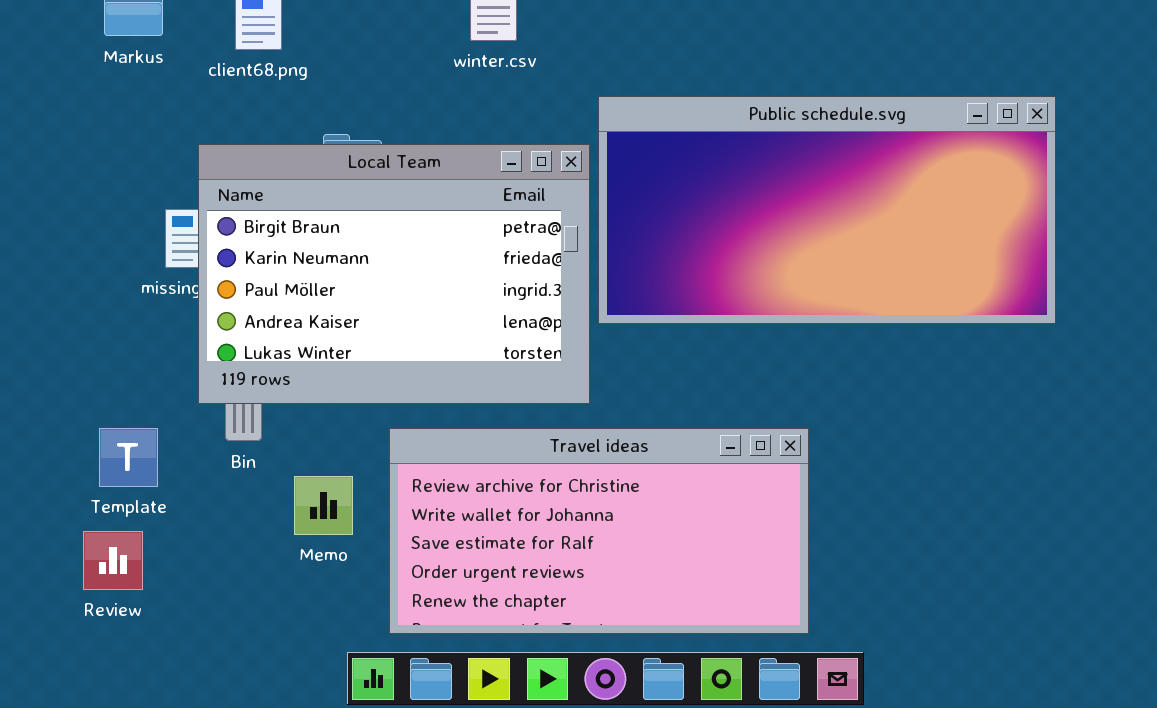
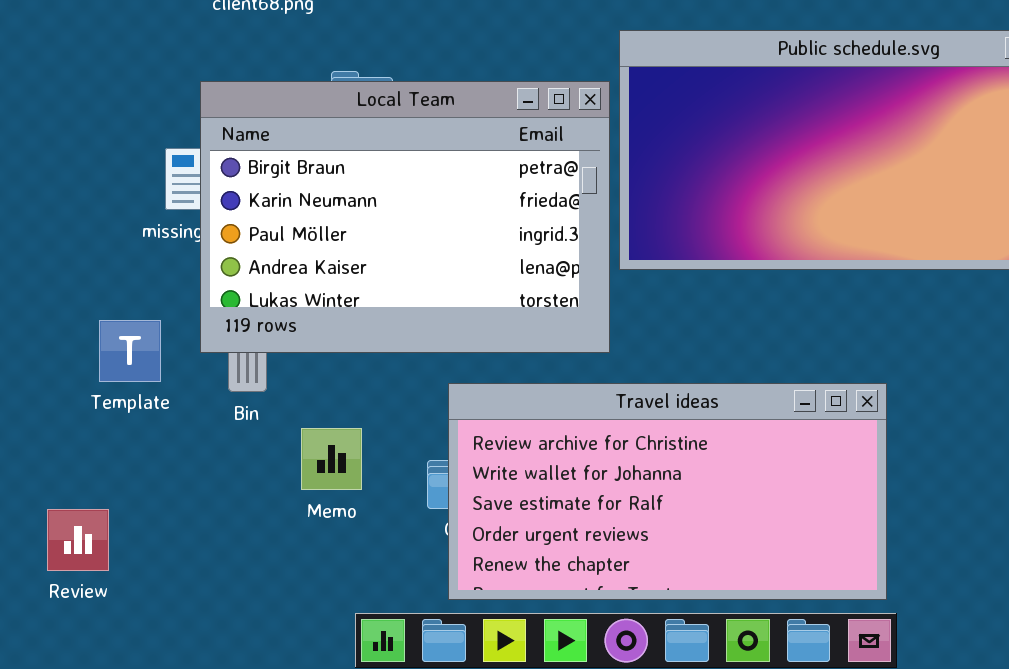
Template: [99,428,158,487] -> [99,320,161,382], moved
Travel ideas: [389,428,809,634] -> [448,383,887,600], moved
Review: [83,531,143,590] -> [47,509,109,571], moved

